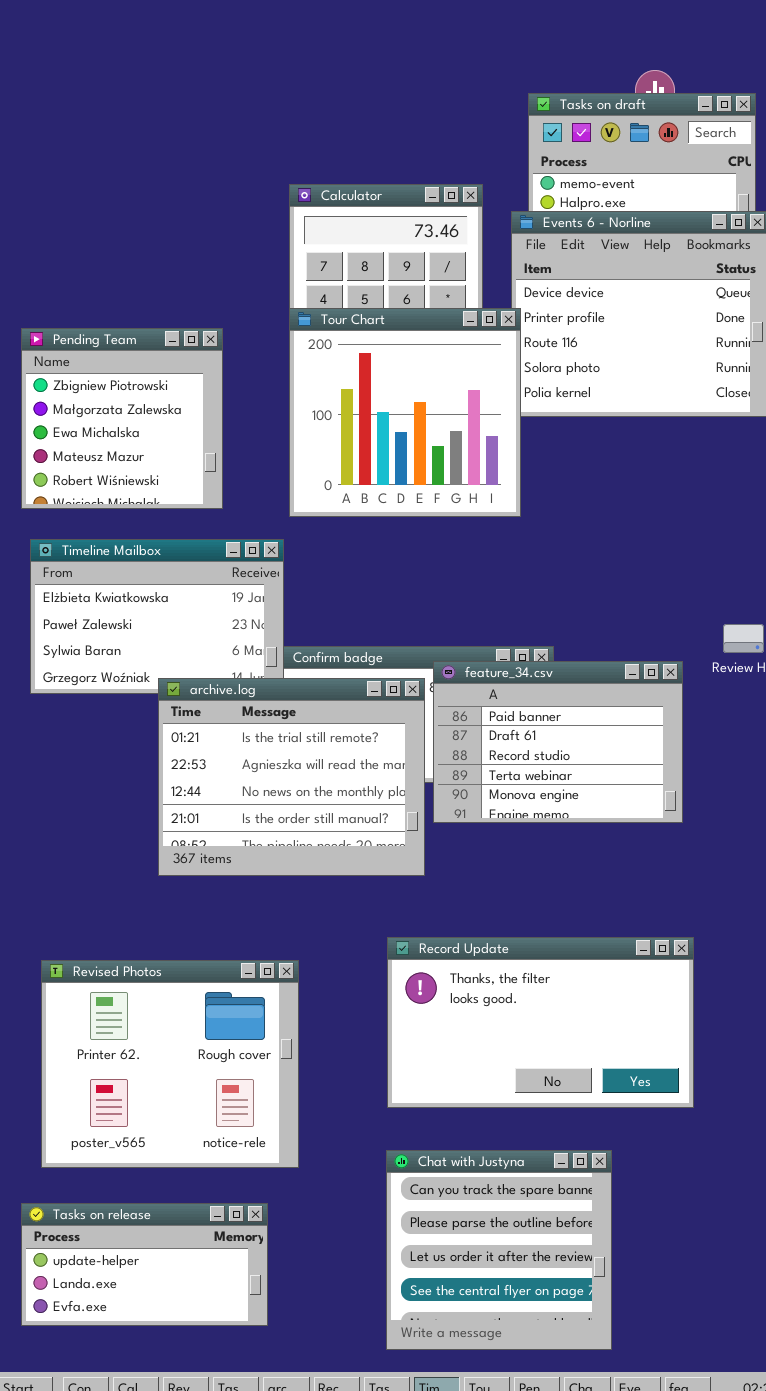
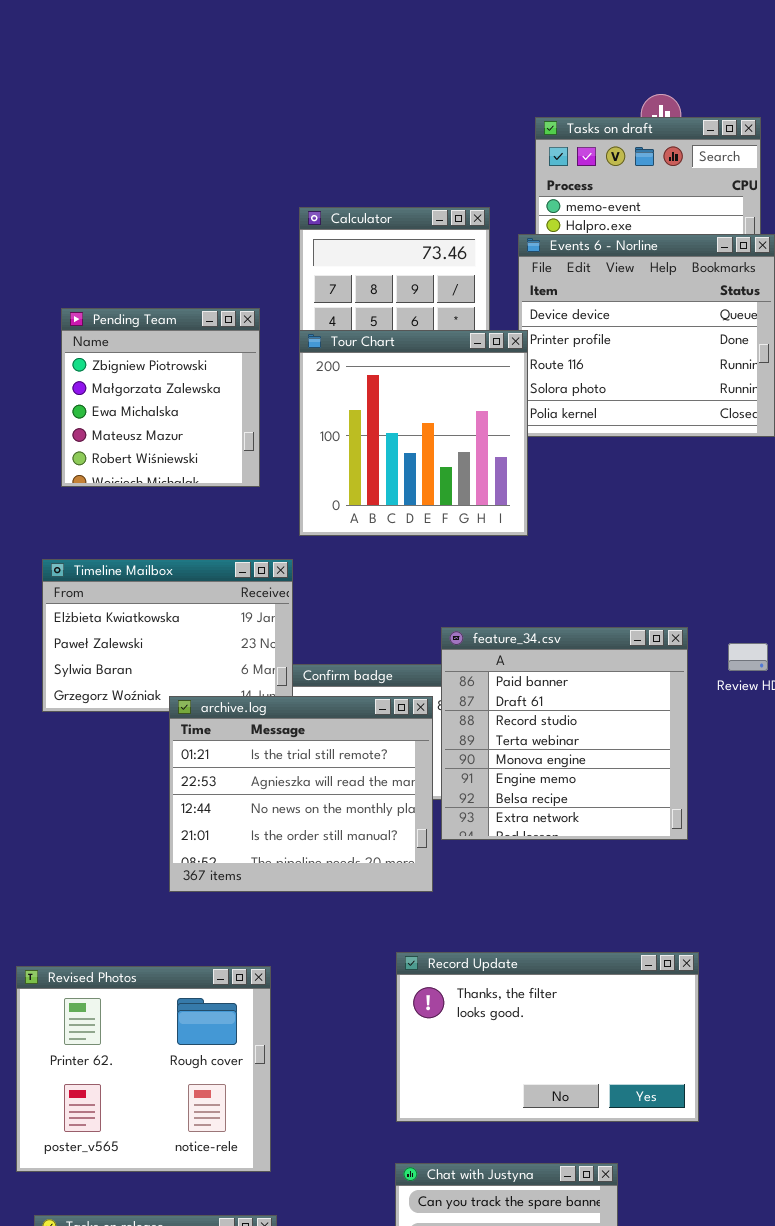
Pending Team: [21,328,223,509] -> [61,308,260,487], moved
feature_34.csv: [433,661,683,823] -> [441,627,688,840], resized
Revised Photos: [41,960,299,1168] -> [16,966,271,1172], moved

